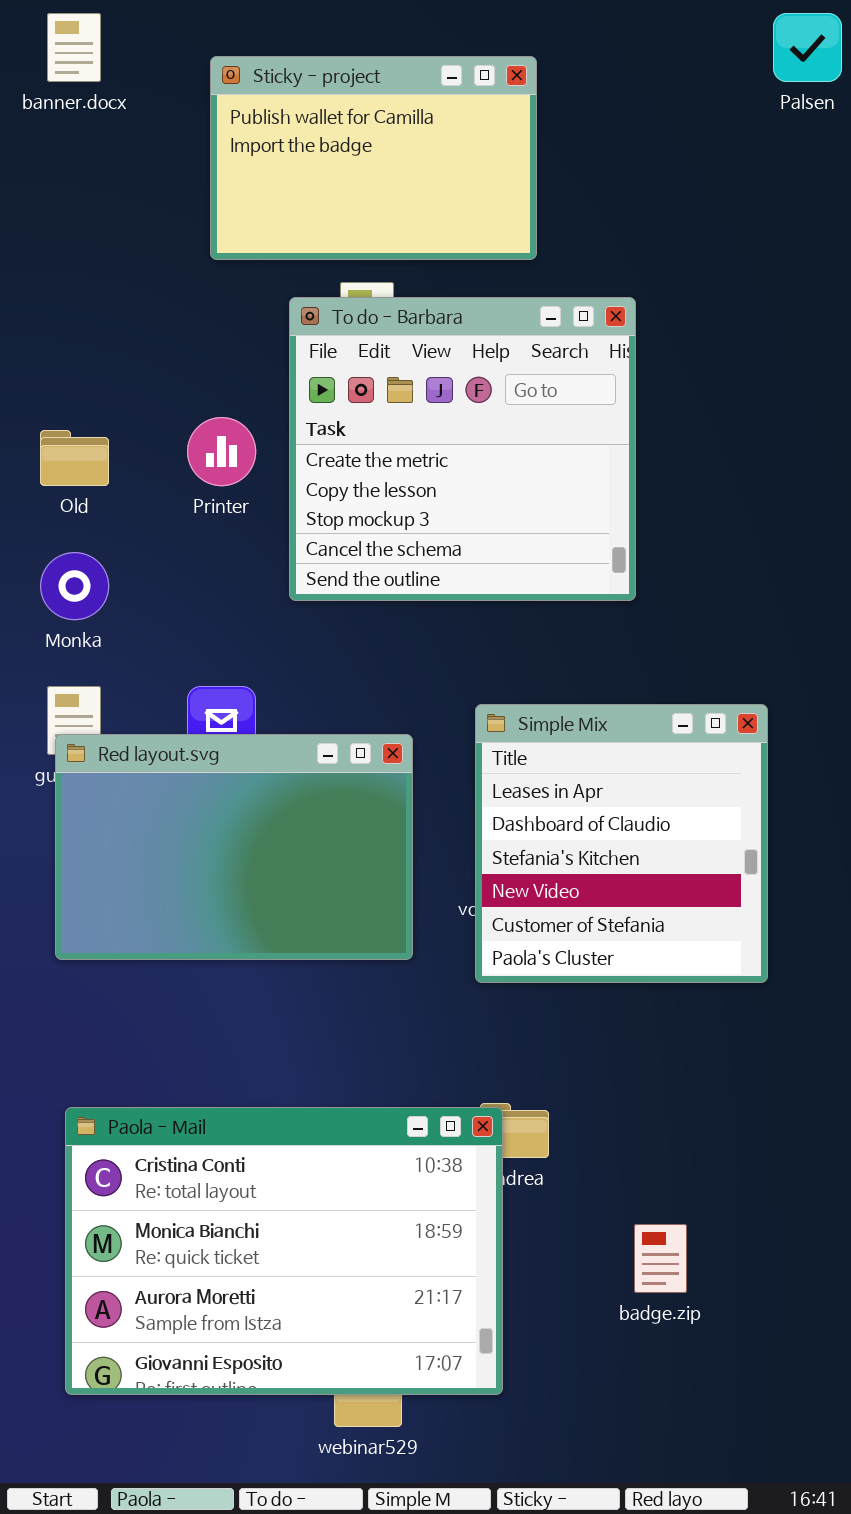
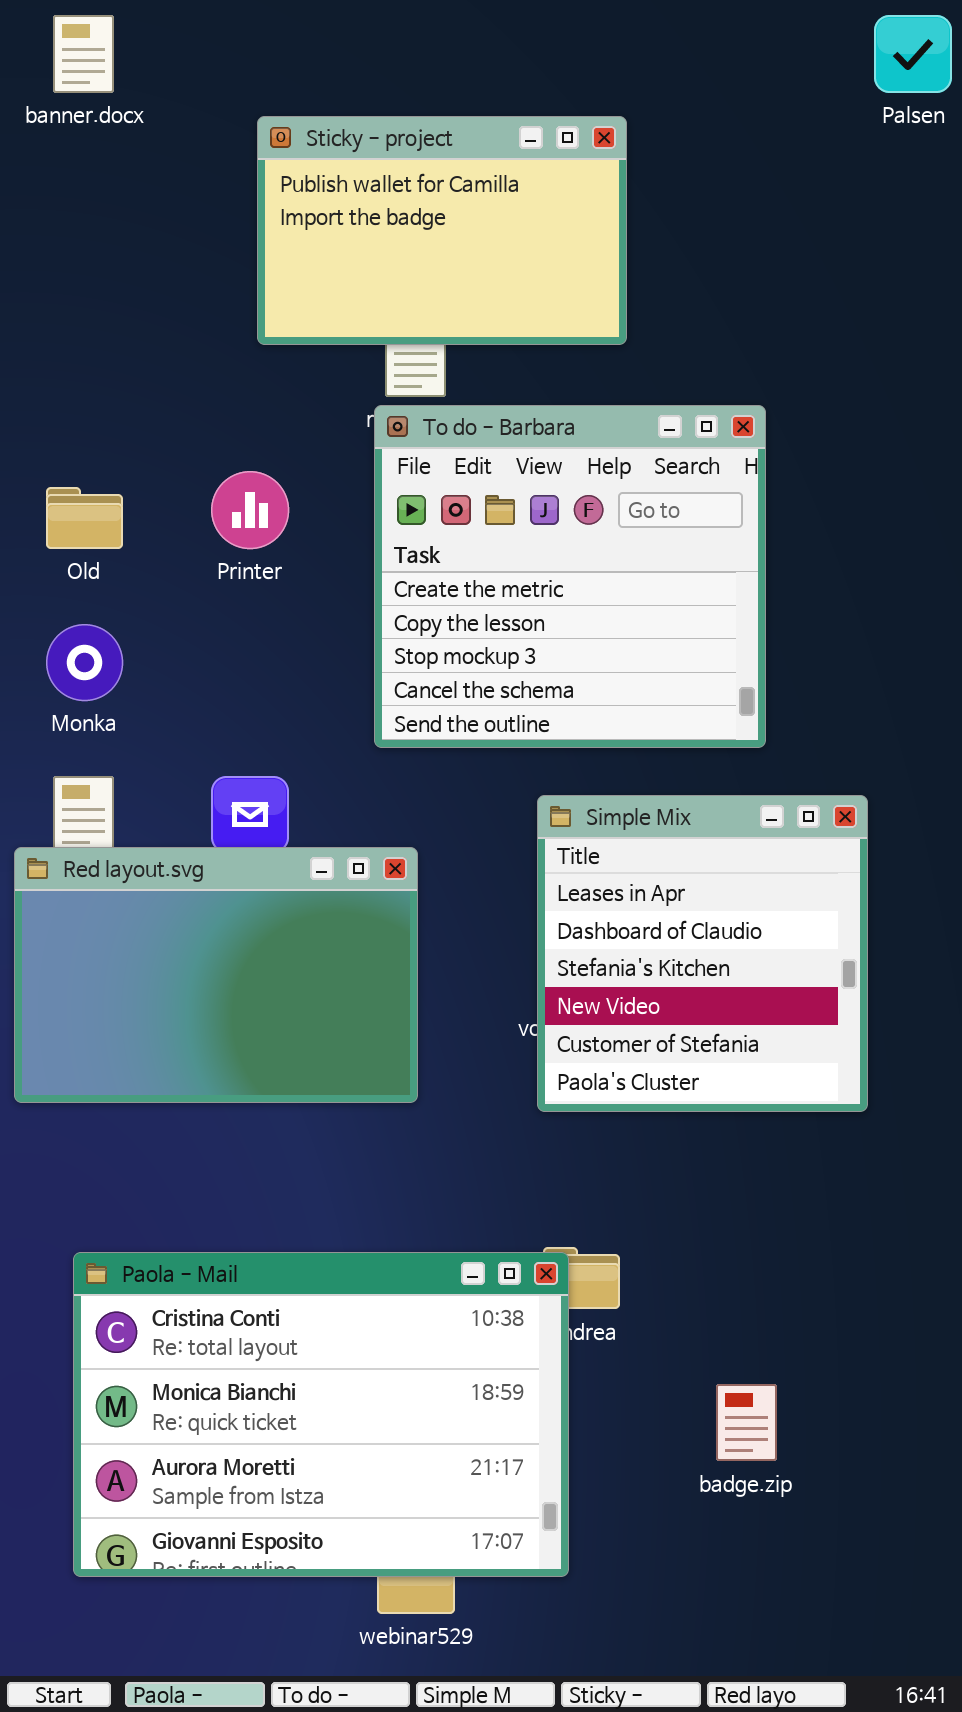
Sticky - project: [210,56,537,260] -> [257,116,627,345], moved
To do - Barbara: [289,297,636,601] -> [374,405,766,748], moved
Red layout.svg: [55,734,413,960] -> [14,847,418,1103], moved

